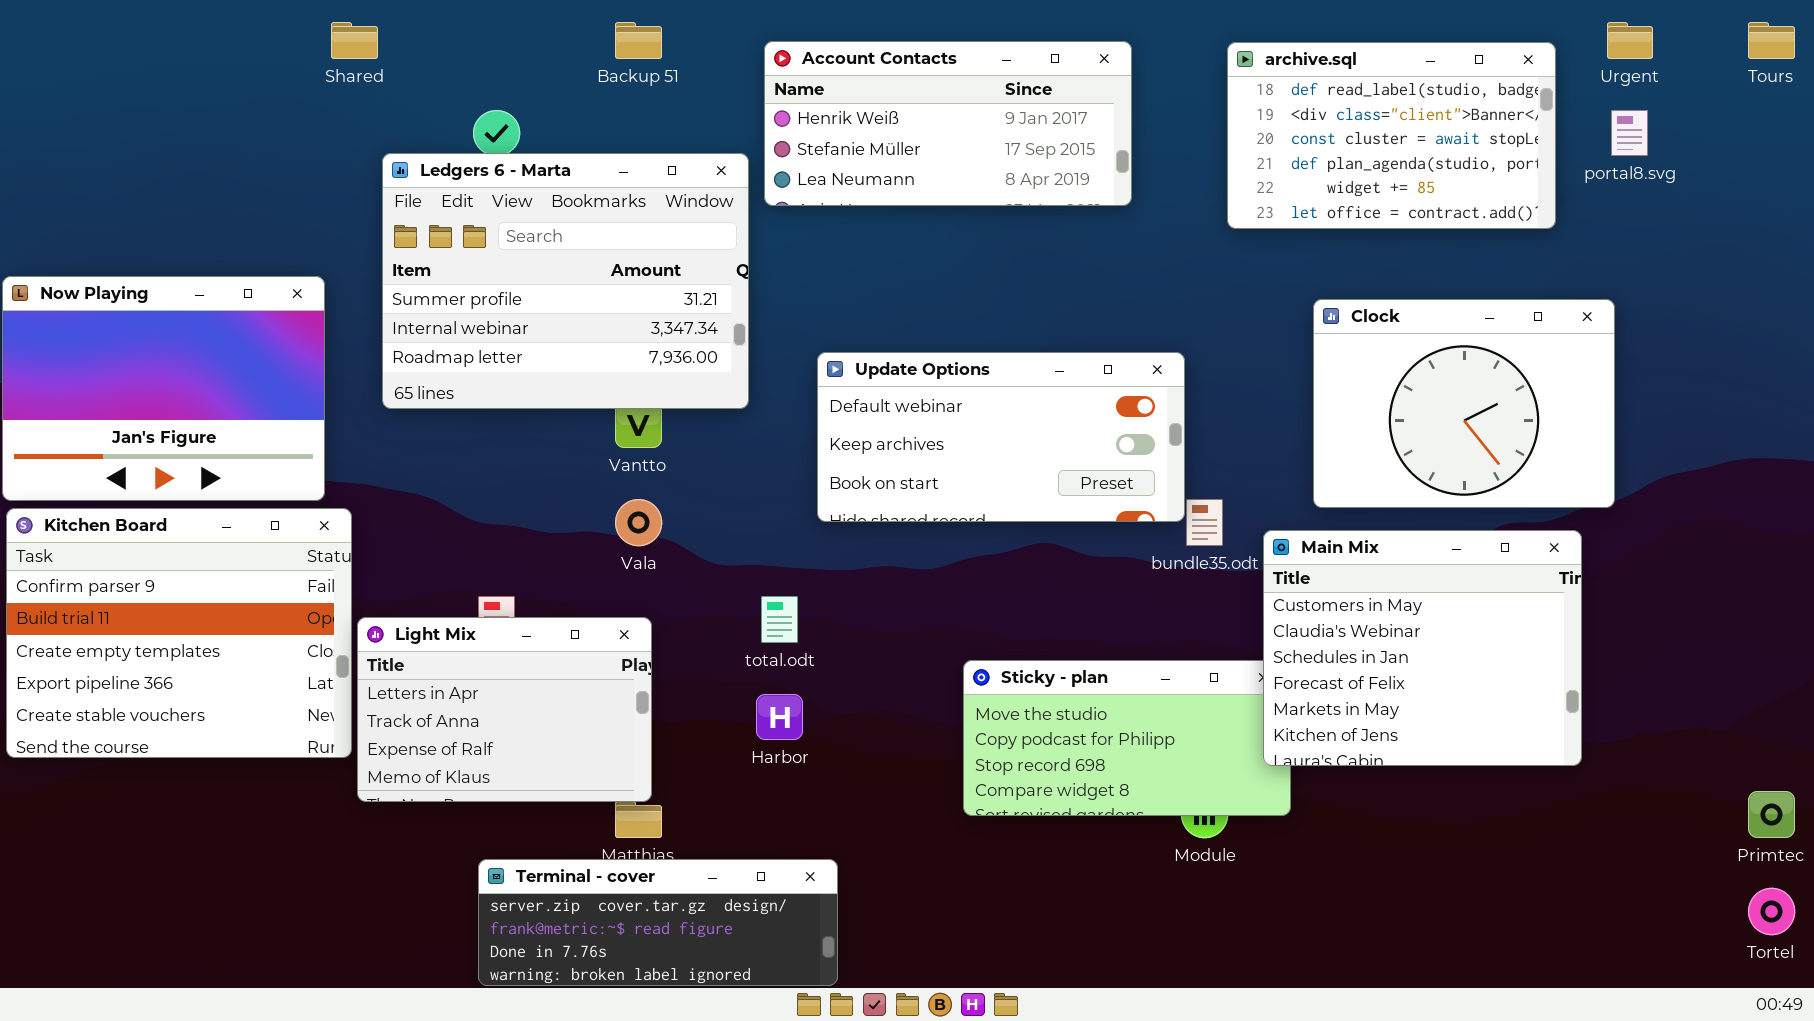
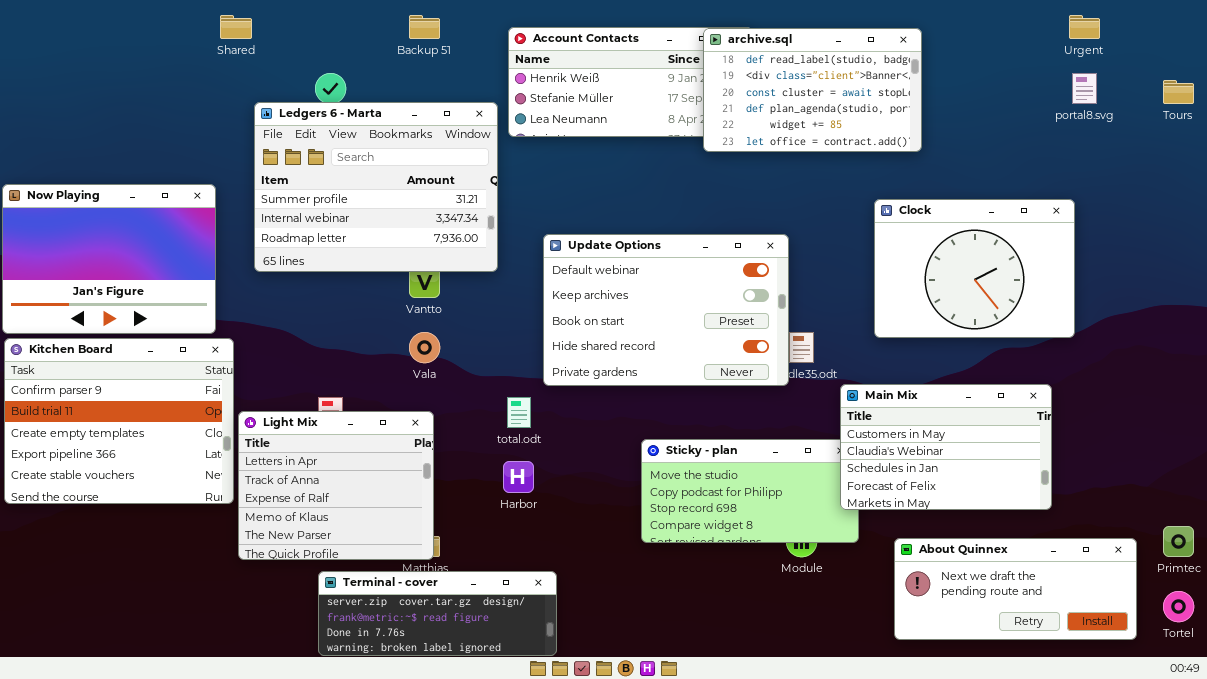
Tours: [1748,22,1795,59] -> [1163,80,1194,104], moved
archive.sql: [1227,42,1556,229] -> [703,28,922,152], moved
Update Options: [817,352,1185,522] -> [543,234,789,386], resized
Main Mix: [1263,530,1582,766] -> [840,384,1052,510], resized
Light Mix: [357,617,652,802] -> [238,411,434,560], resized
About Quinnex: none -> [894,538,1137,640], opened

